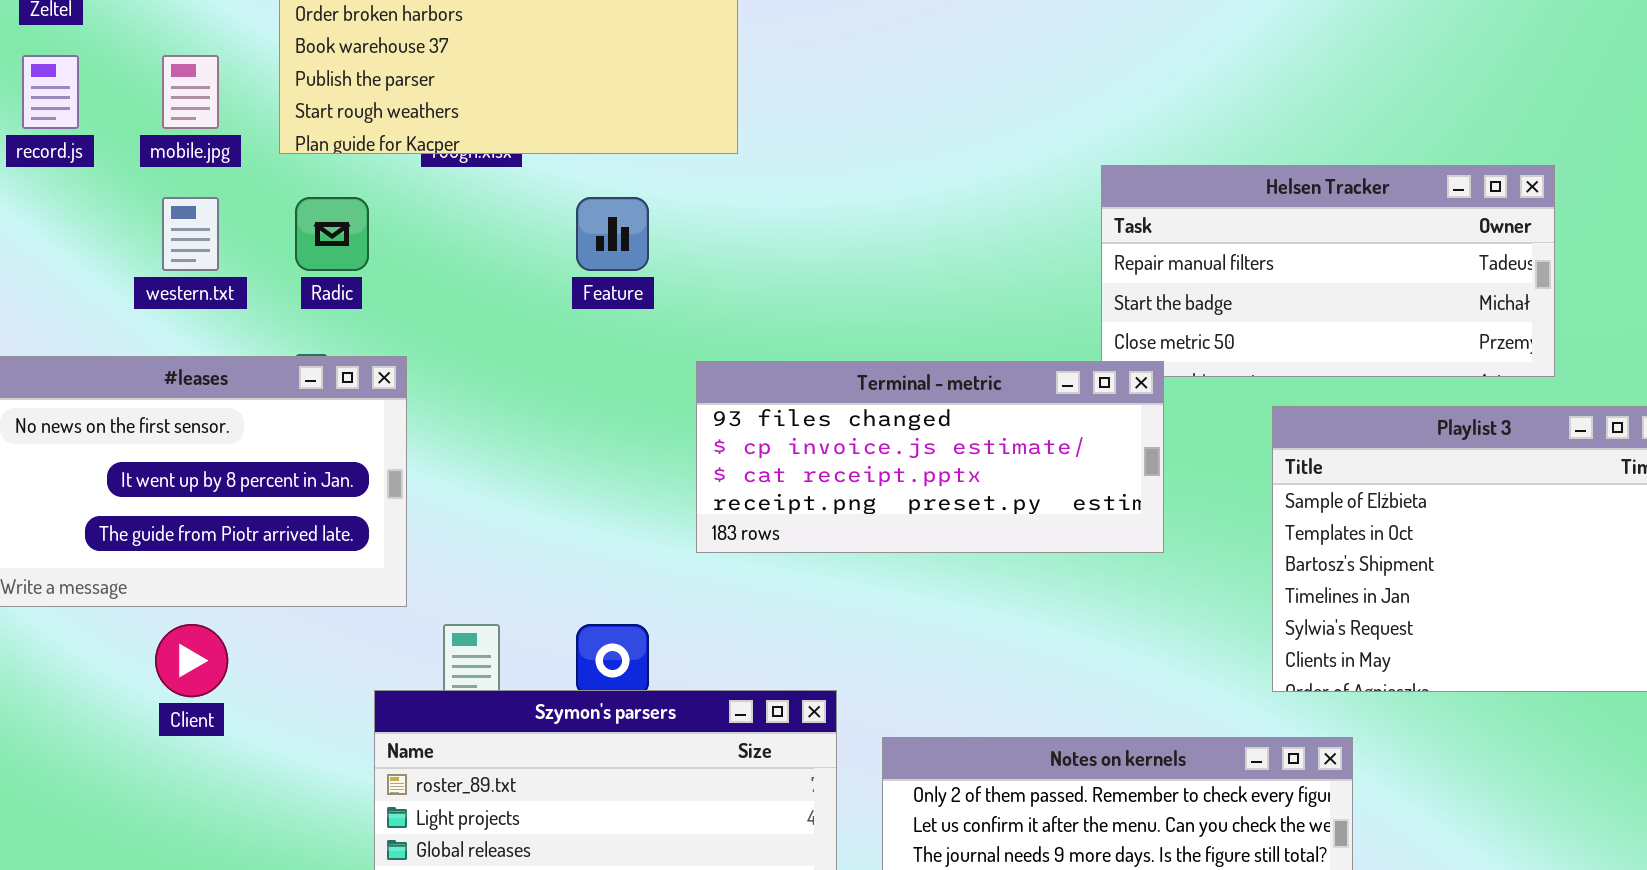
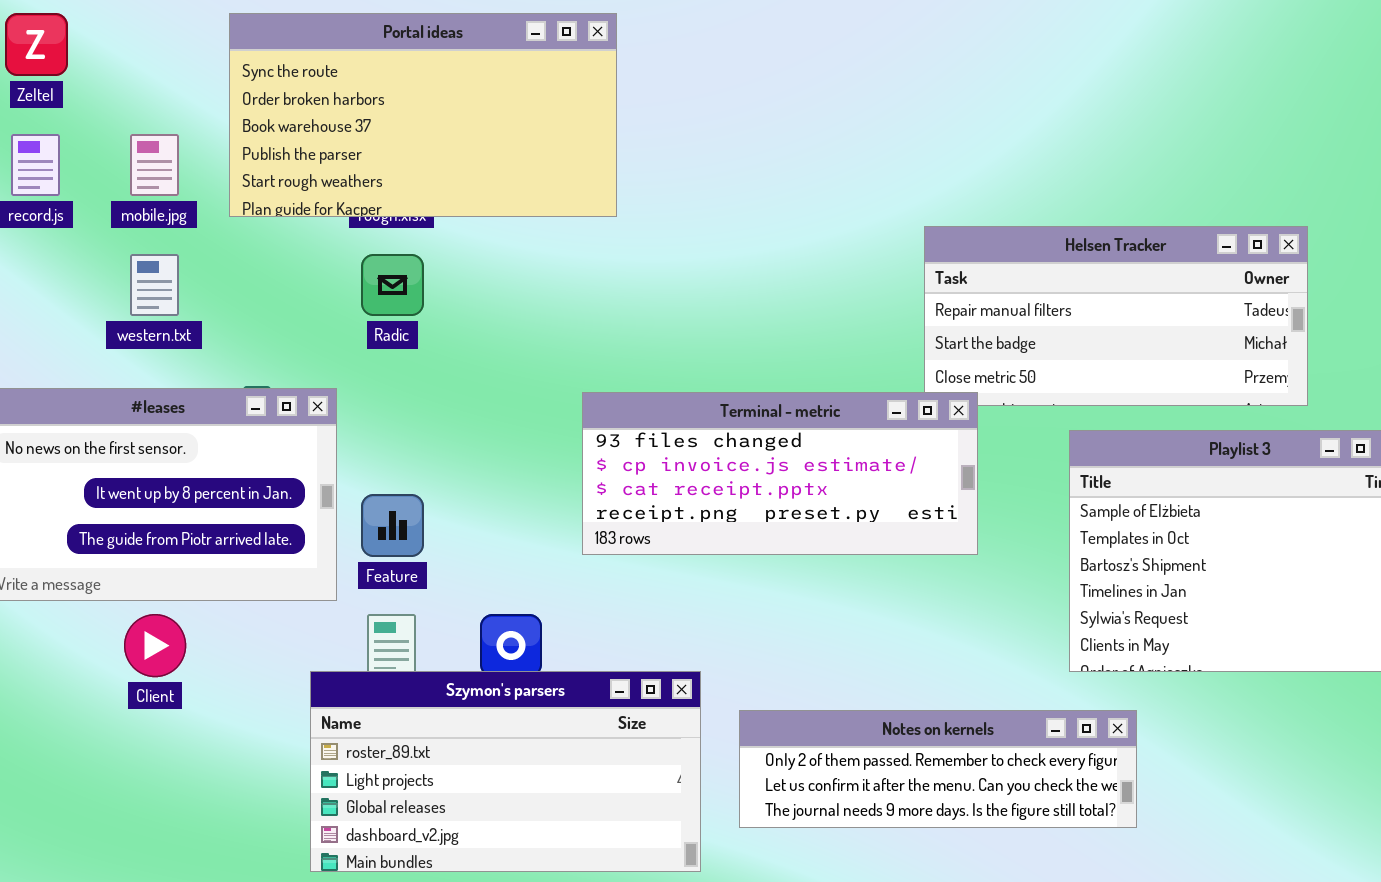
Radic: [295,197,369,271] -> [361,254,424,316], moved
Feature: [576,197,649,271] -> [361,494,424,557], moved

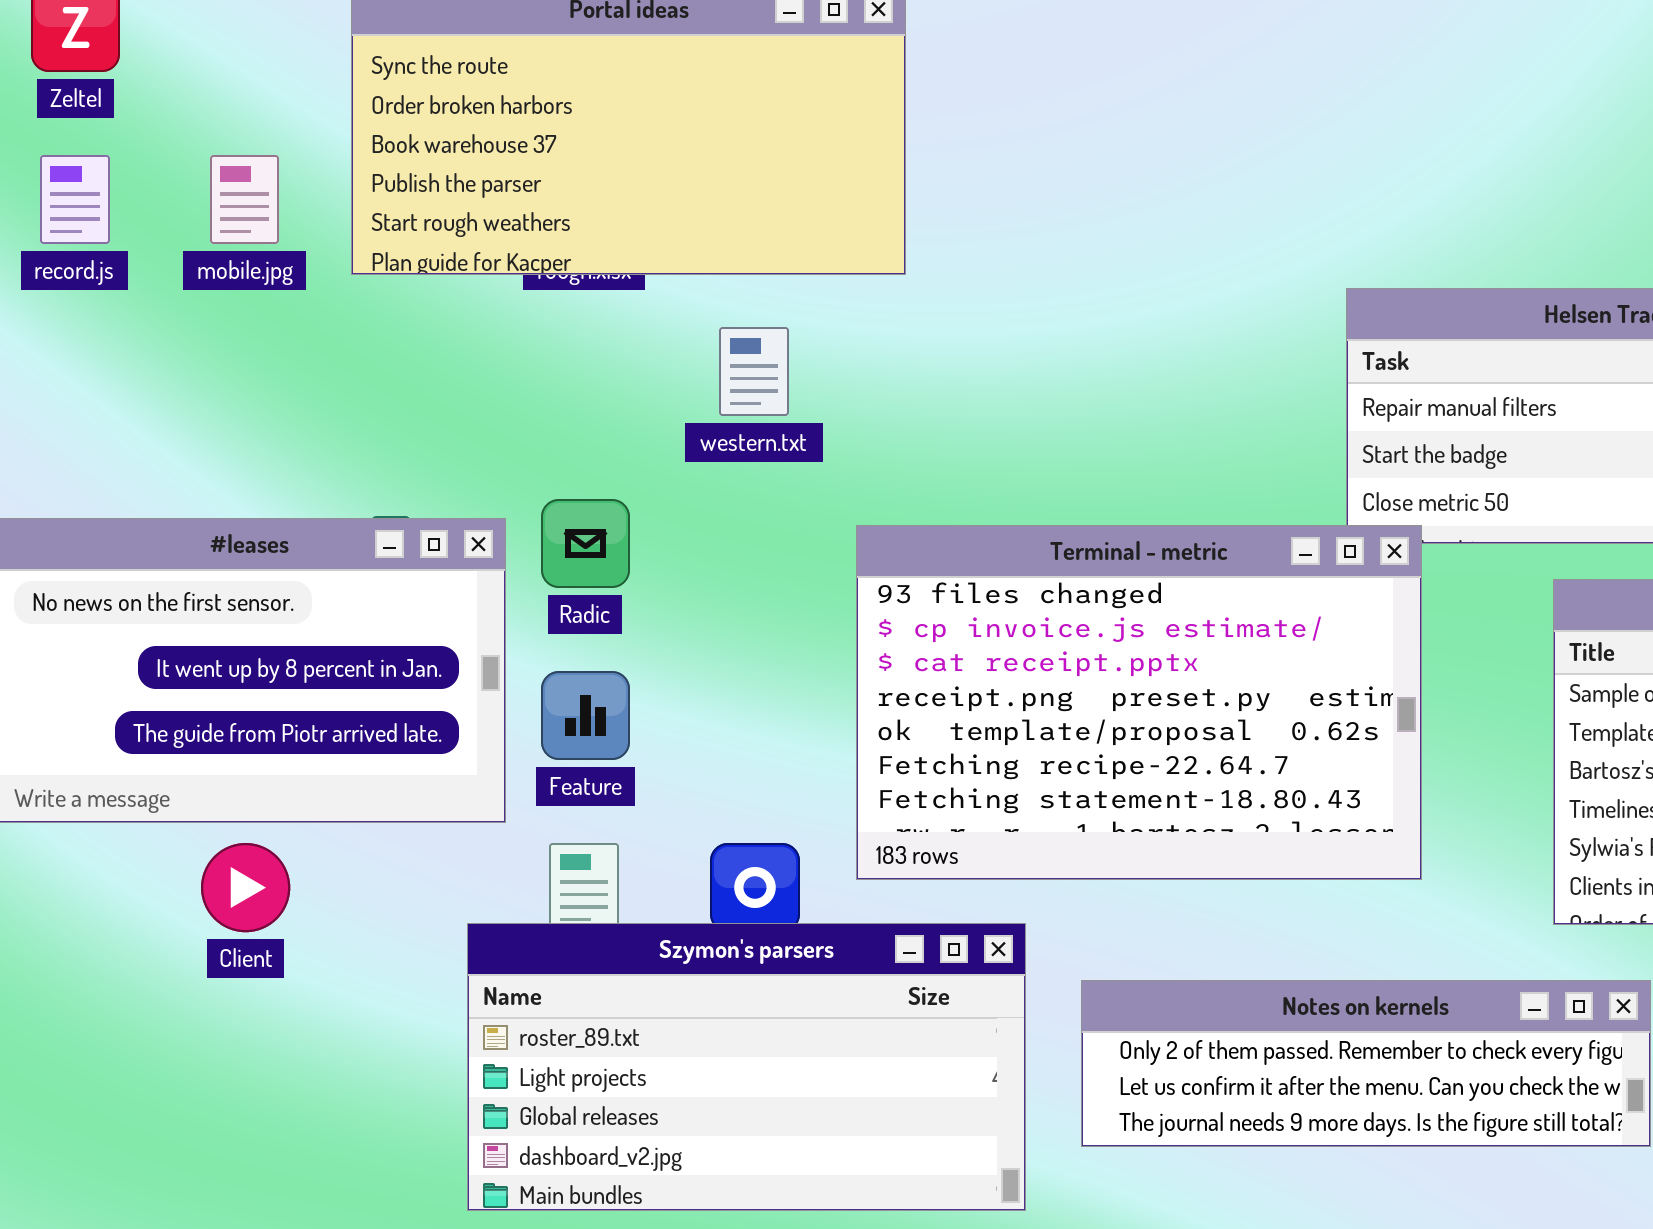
western.txt: [130,254,179,316] -> [719,327,789,416], moved
Radic: [361,254,424,316] -> [541,499,630,588], moved
Terminal - metric: [582,392,978,555] -> [856,525,1422,880], resized

